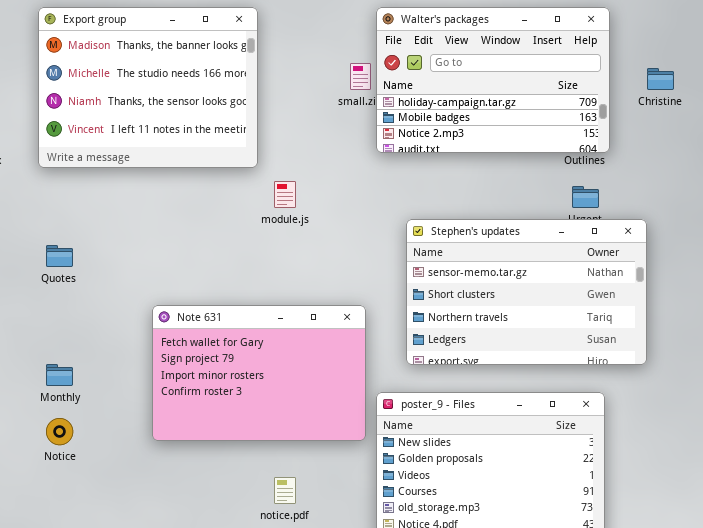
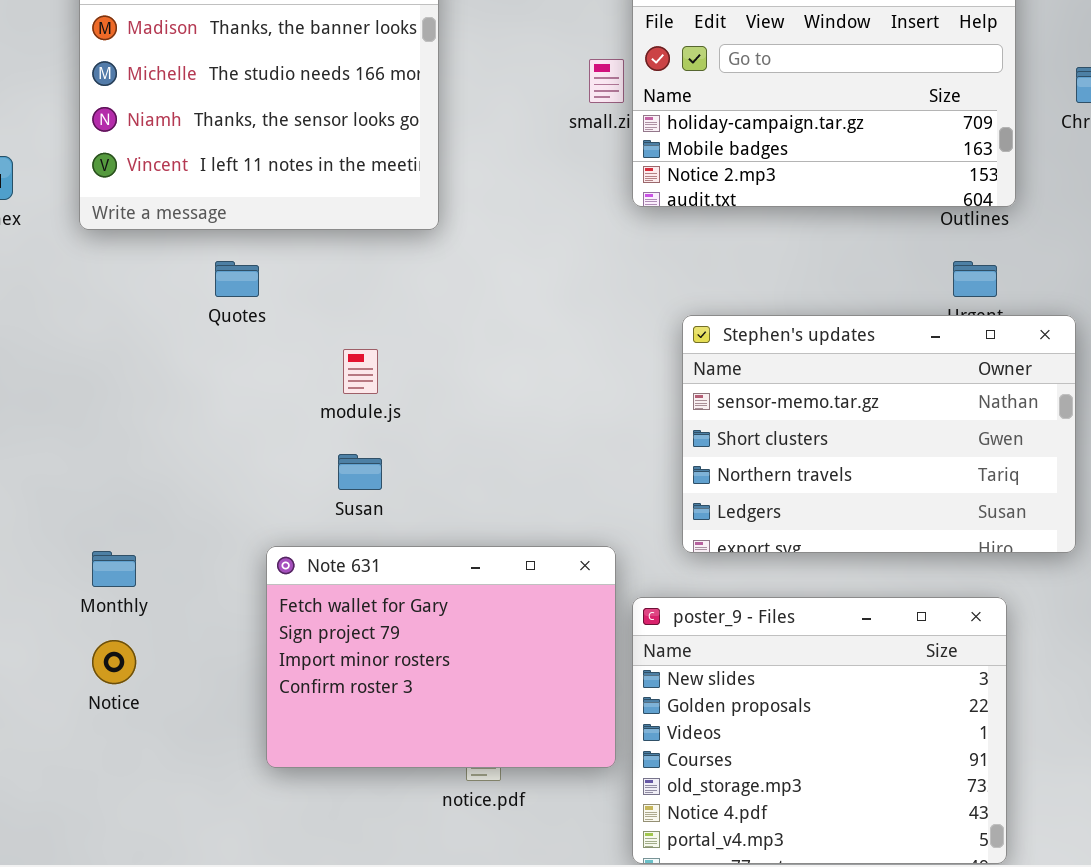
module.js: [274,181,296,208] -> [343,349,378,394], moved
Quotes: [46,245,73,267] -> [215,261,259,297], moved
Note 631: [152,305,366,441] -> [266,546,616,768], moved

